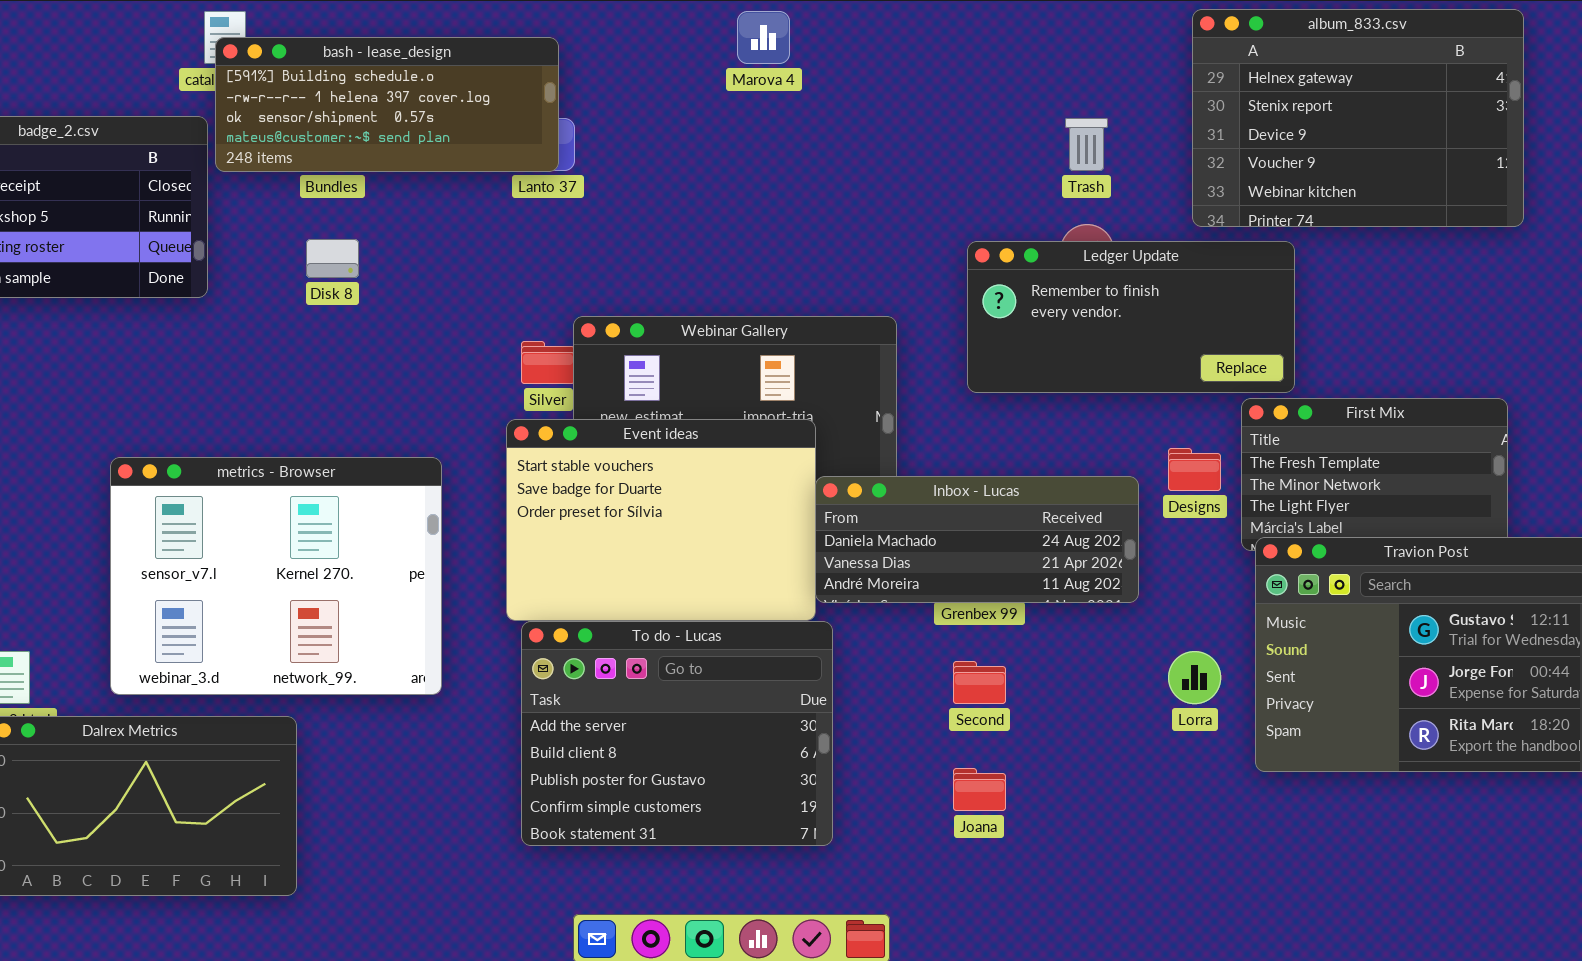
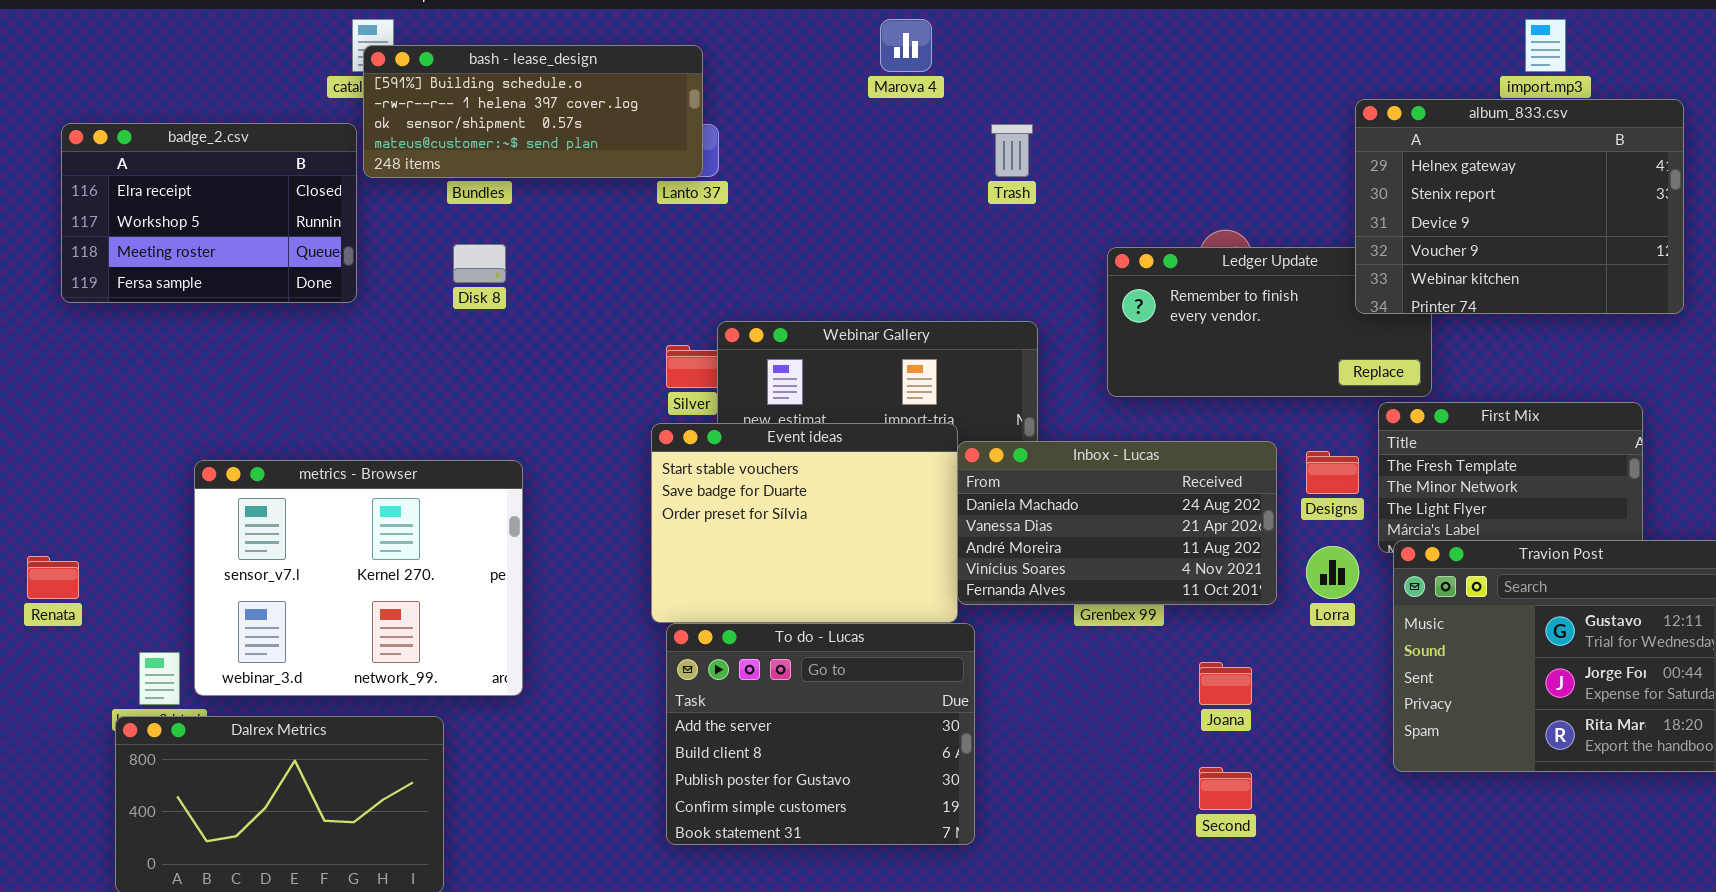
album_833.csv: [1192,9,1524,227] -> [1355,99,1684,314], moved
Trash: [1065,118,1108,171] -> [991,124,1033,177], moved
metrics - Browser: [110,457,442,695] -> [194,460,523,696], moved
Inbox - Lucas: [815,476,1139,603] -> [957,441,1277,605], resized
Lorra: [1168,651,1221,704] -> [1306,546,1359,599], moved
Second: [953,661,1006,704] -> [1199,767,1252,810], moved
Joana: [953,768,1006,811] -> [1199,662,1252,705], moved

